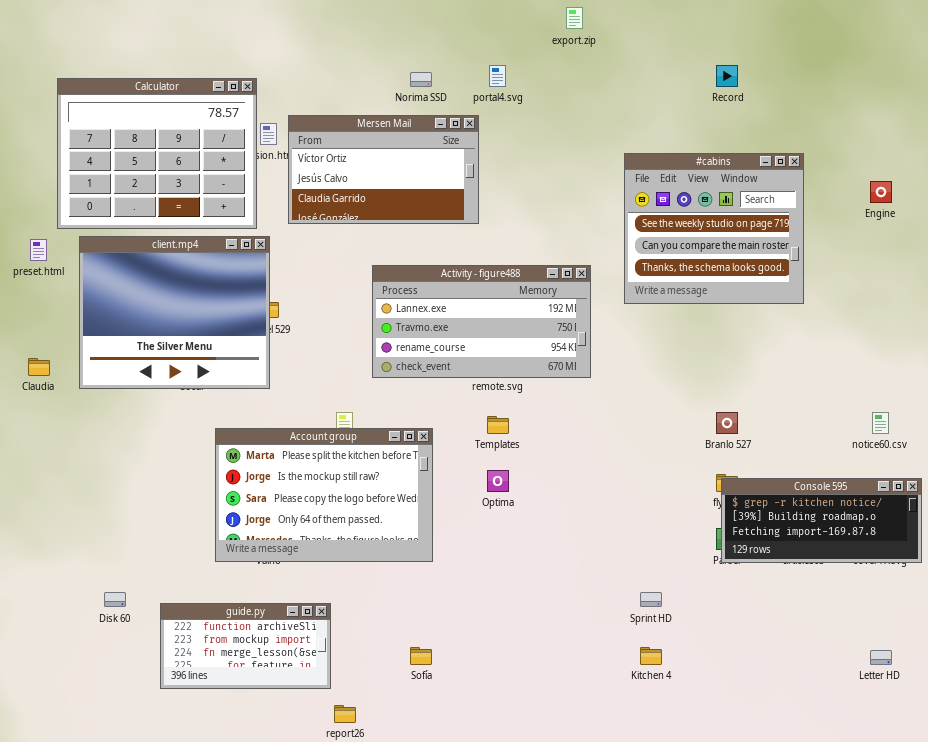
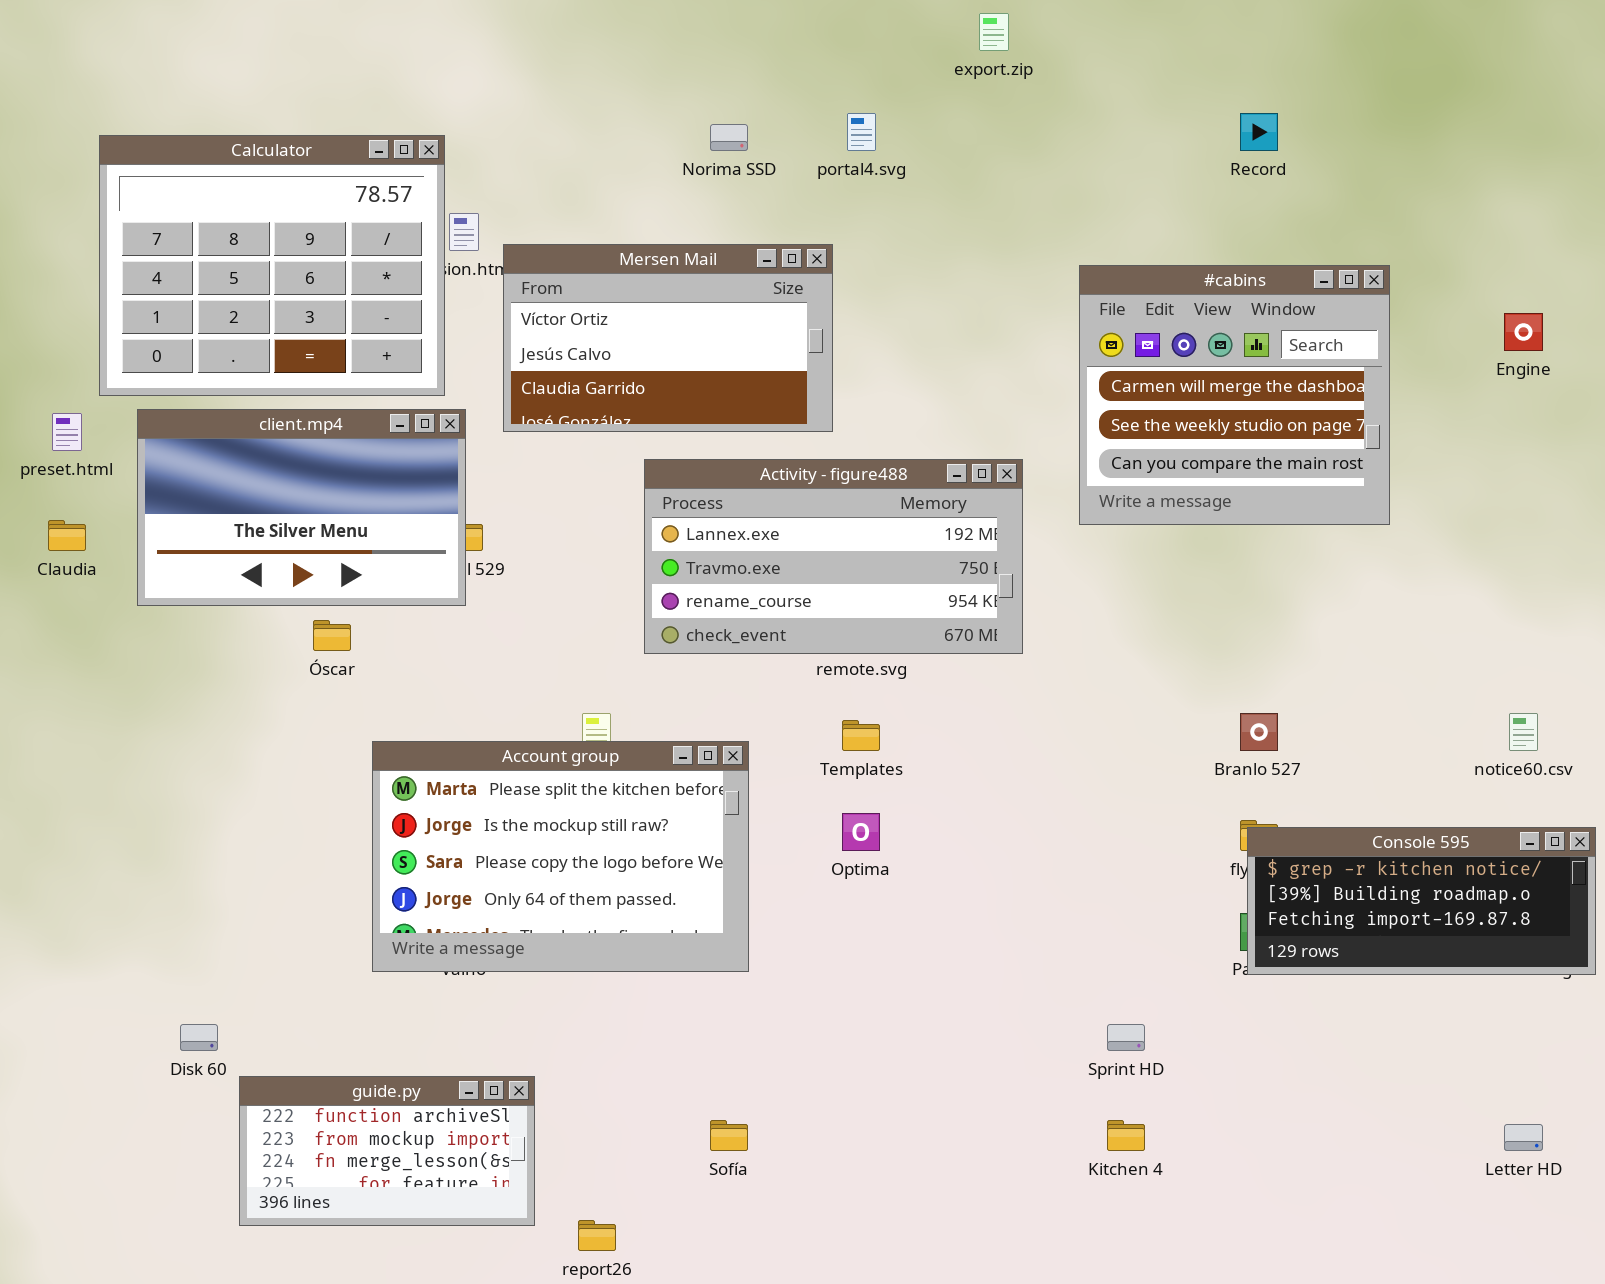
Mersen Mail: [288,115,479,224] -> [503,244,833,432], moved
#cabins: [624,153,804,304] -> [1079,265,1390,525], scrolled up 1 row
client.mp4: [79,236,270,389] -> [137,409,466,606], resized
Claudia: [28,358,50,376] -> [48,520,86,551], moved
guide.py: [160,603,331,689] -> [239,1076,535,1226], moved

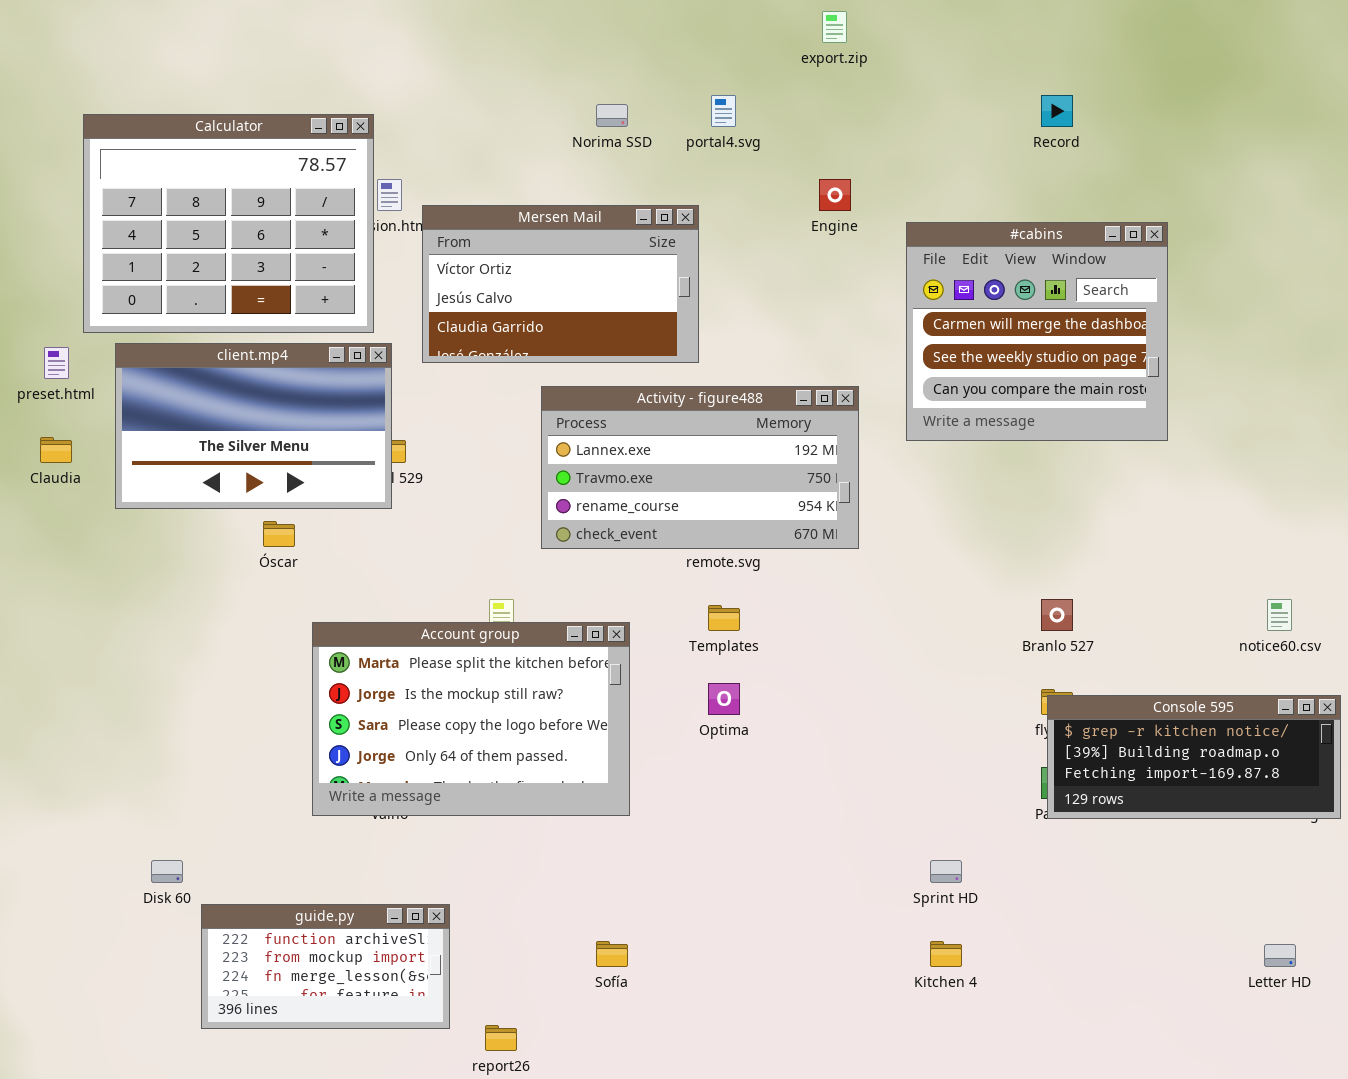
Engine: [1504,313,1543,351] -> [819,179,851,211], moved

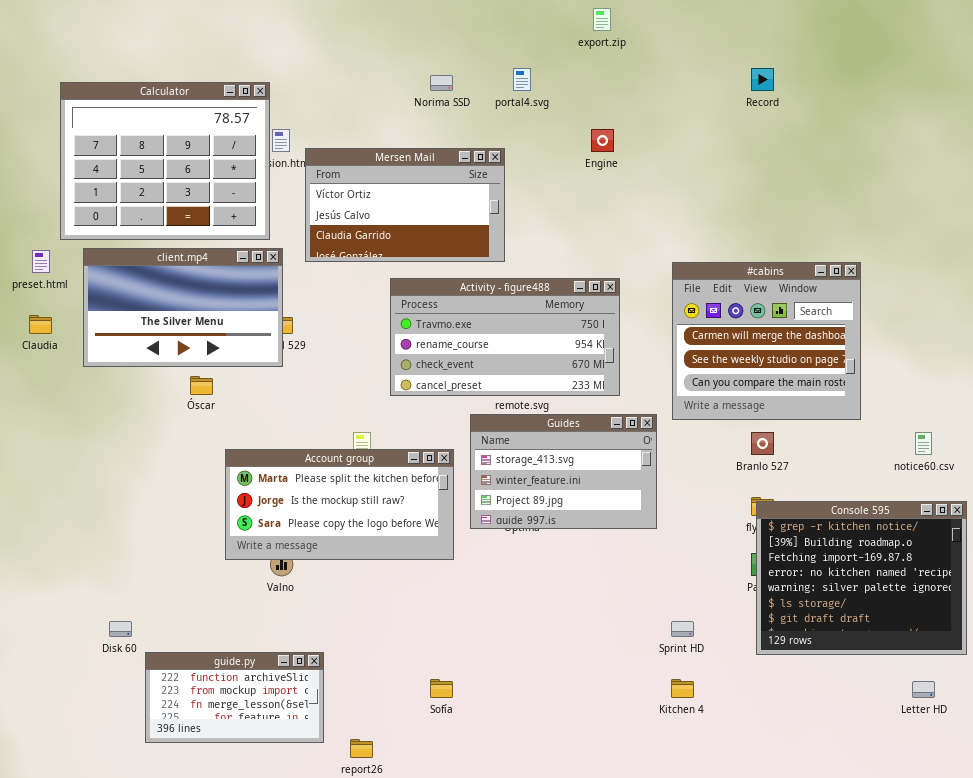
#cabins: [906,222,1168,441] -> [672,262,861,420], moved
Activity - figure488: [541,386,859,549] -> [390,278,620,396], scrolled down 1 row
Guides: none -> [470,414,657,529], opened
Account group: [312,622,630,816] -> [225,449,454,560], resized
Console 595: [1047,695,1341,819] -> [756,501,967,655], resized

